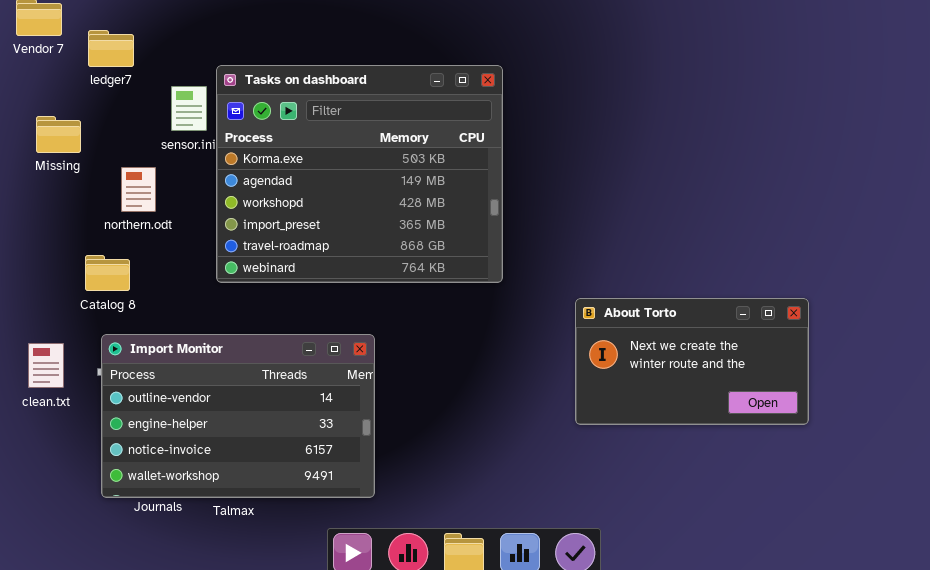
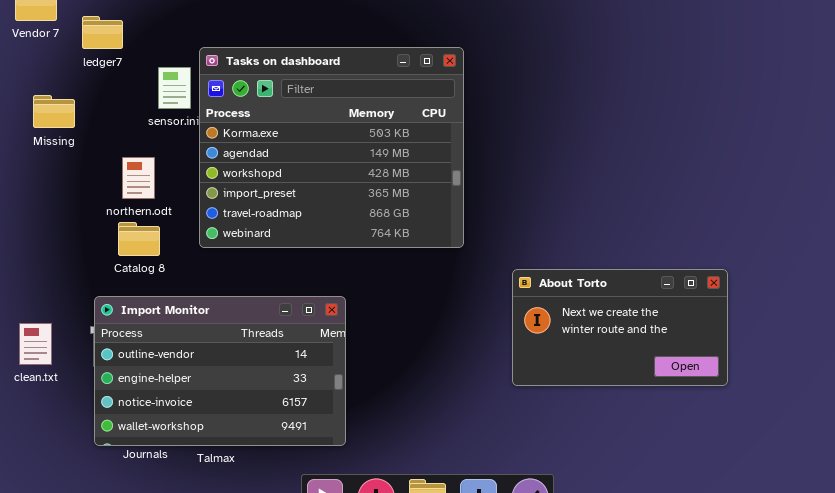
northern.odt: [121,167,156,212] -> [122,157,155,199], moved
Catalog 8: [85,255,130,291] -> [118,222,160,256], moved
About Torto: [575,298,809,425] -> [512,269,728,386], moved
clean.txt: [28,343,64,388] -> [19,323,52,365], moved

